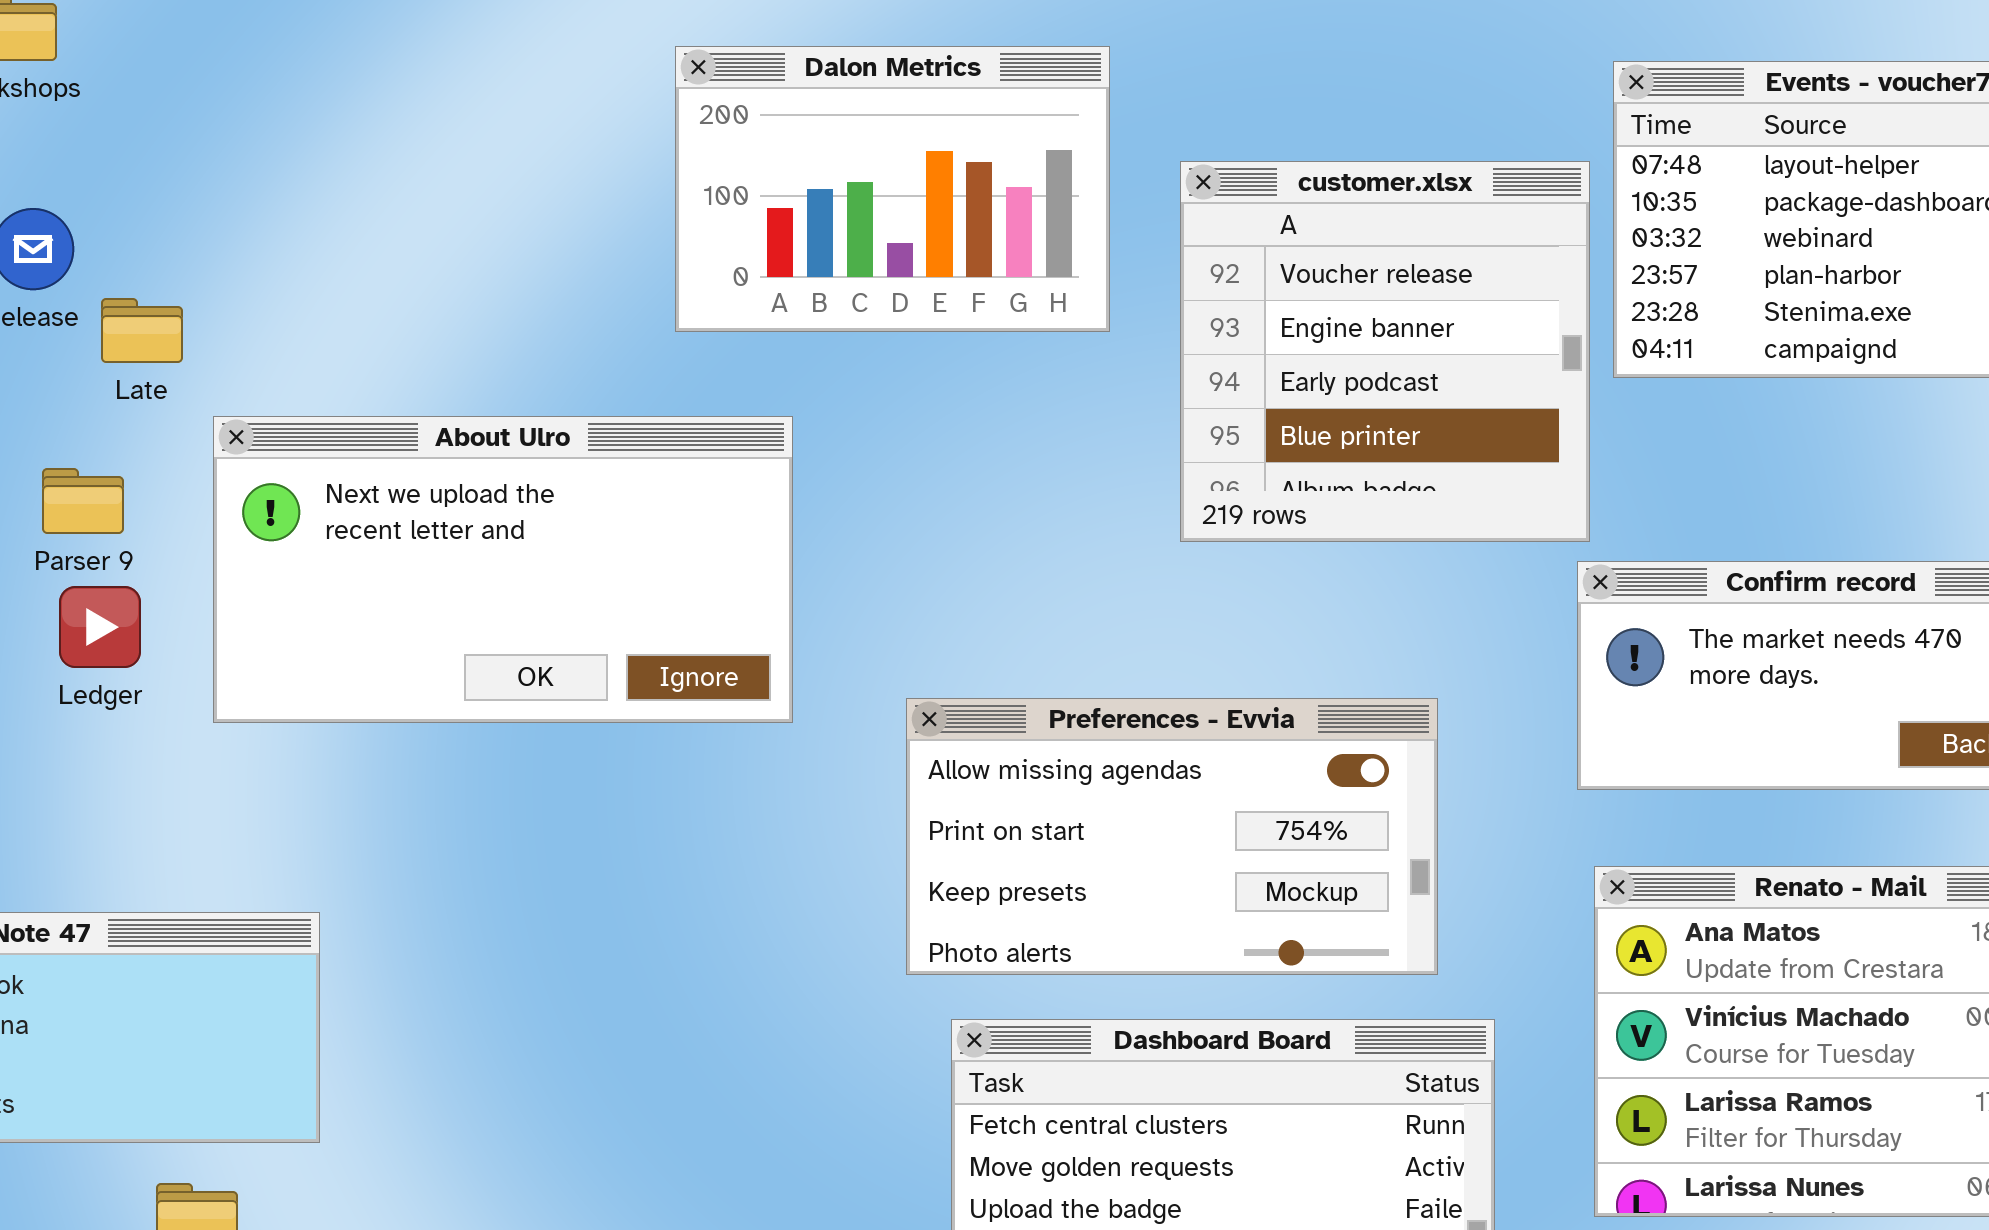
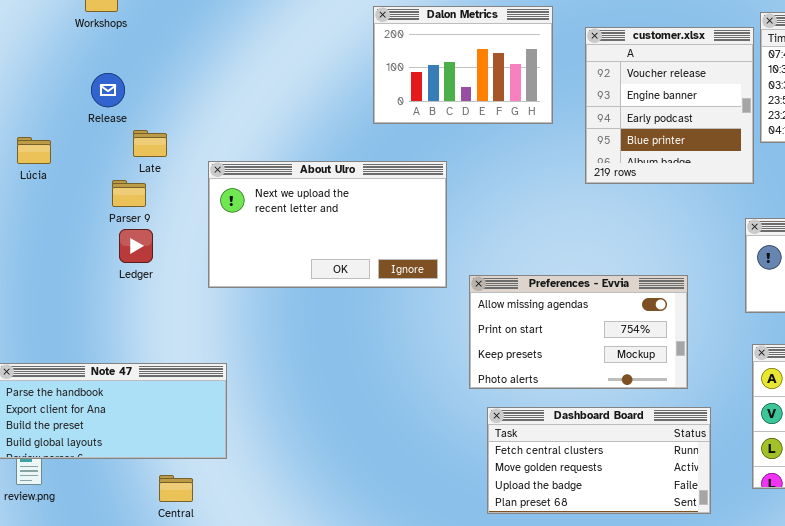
customer.xlsx: [1180,161,1590,542] -> [585,27,754,184], moved
Late: [101,298,183,363] -> [133,130,167,157], moved
About Ulro: [213,416,793,723] -> [208,161,447,288], moved

